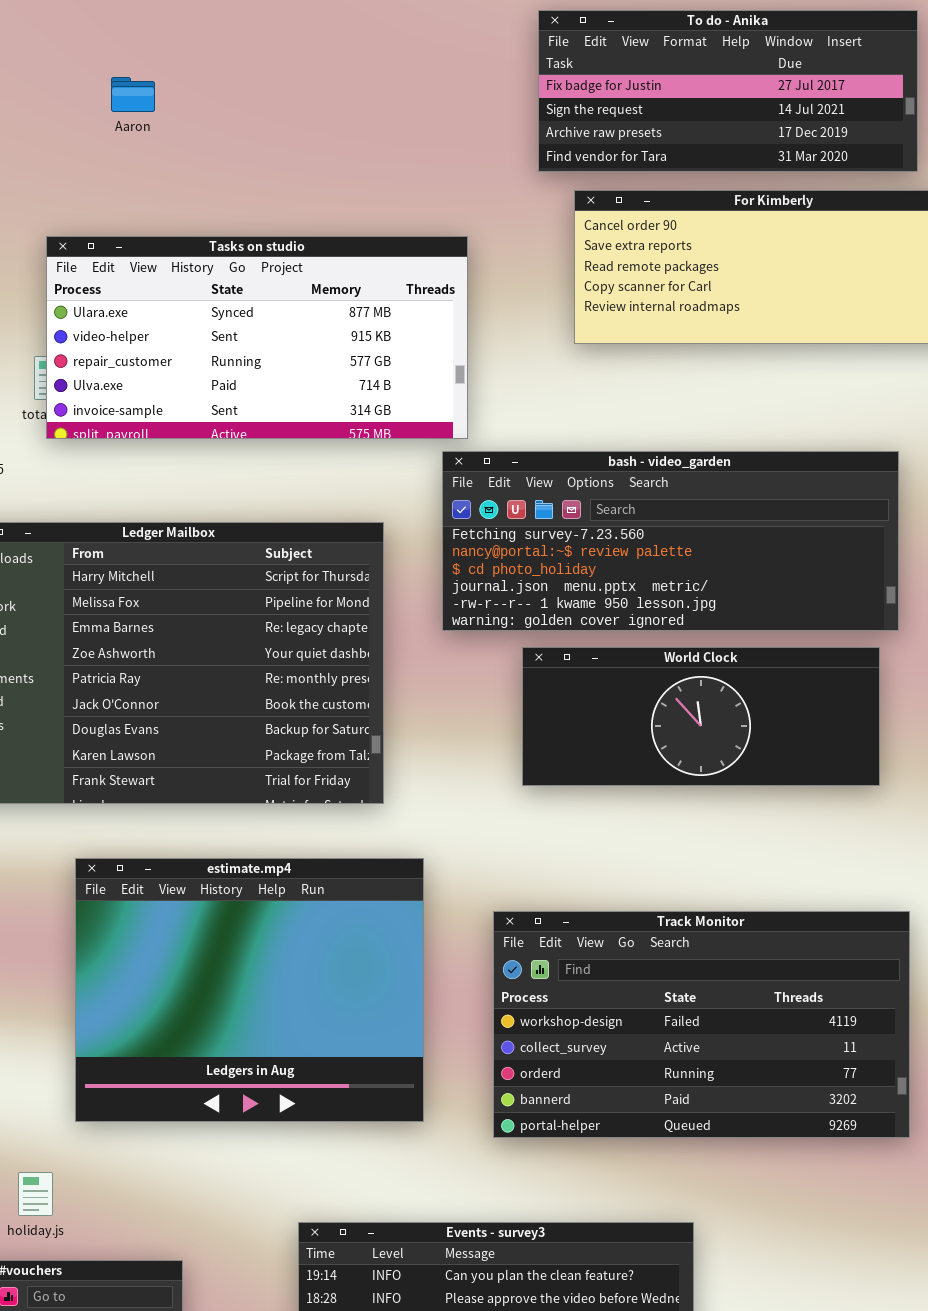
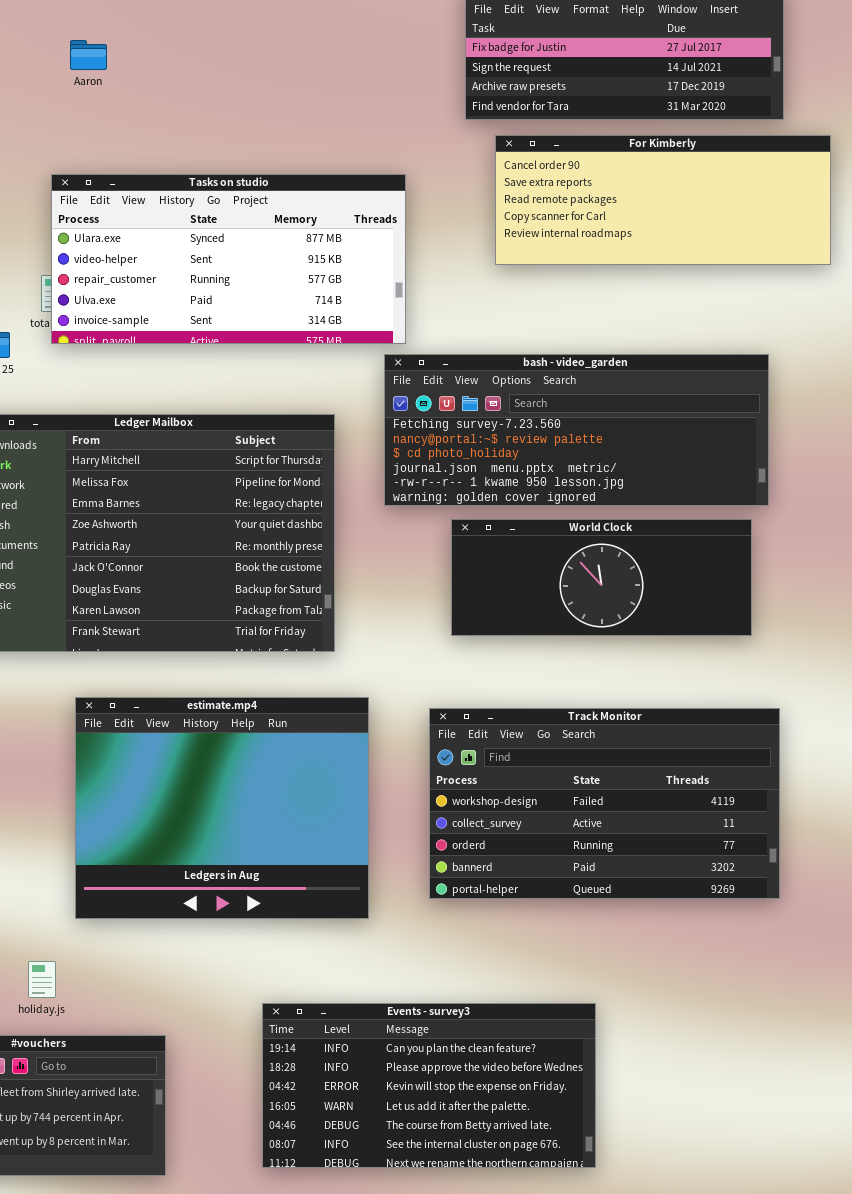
Aaron: [111,77,155,112] -> [70,40,107,70], moved
Track Monitor: [493,911,910,1138] -> [429,708,780,899], moved

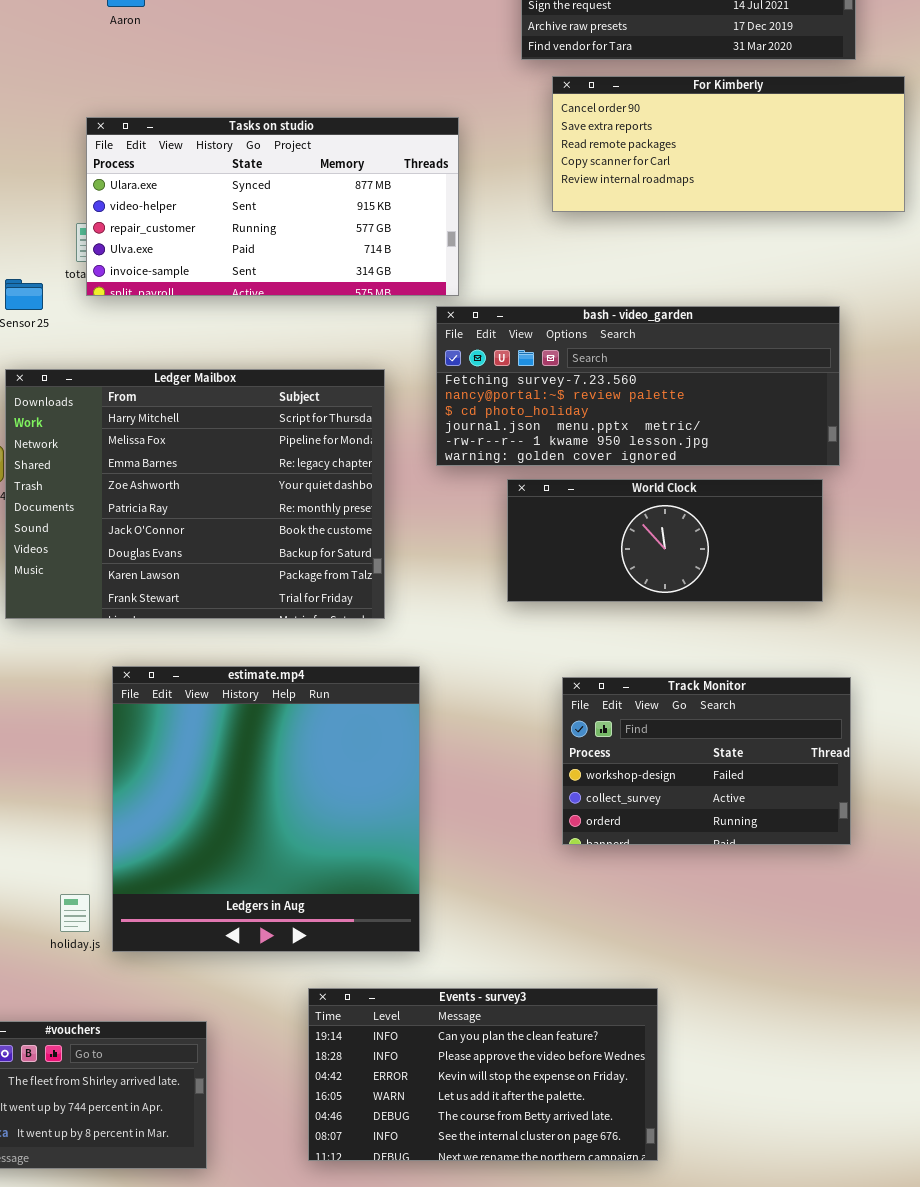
estimate.mp4: [75,697,369,919] -> [112,666,420,952], resized
Track Monitor: [429,708,780,899] -> [562,677,851,845], resized
holiday.js: [28,961,56,998] -> [60,894,90,932], moved

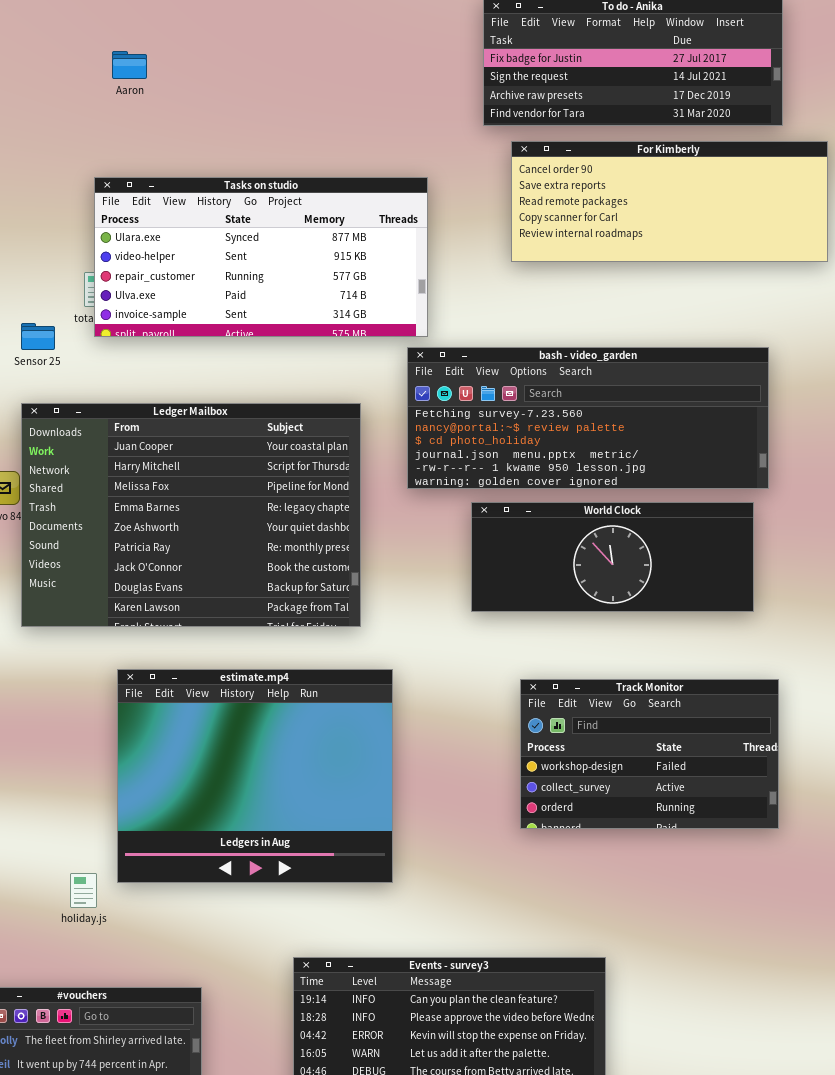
Ledger Mailbox: [5,369,385,619] -> [21,403,361,627], scrolled up 1 row
estimate.mp4: [112,666,420,952] -> [117,669,393,883], resized

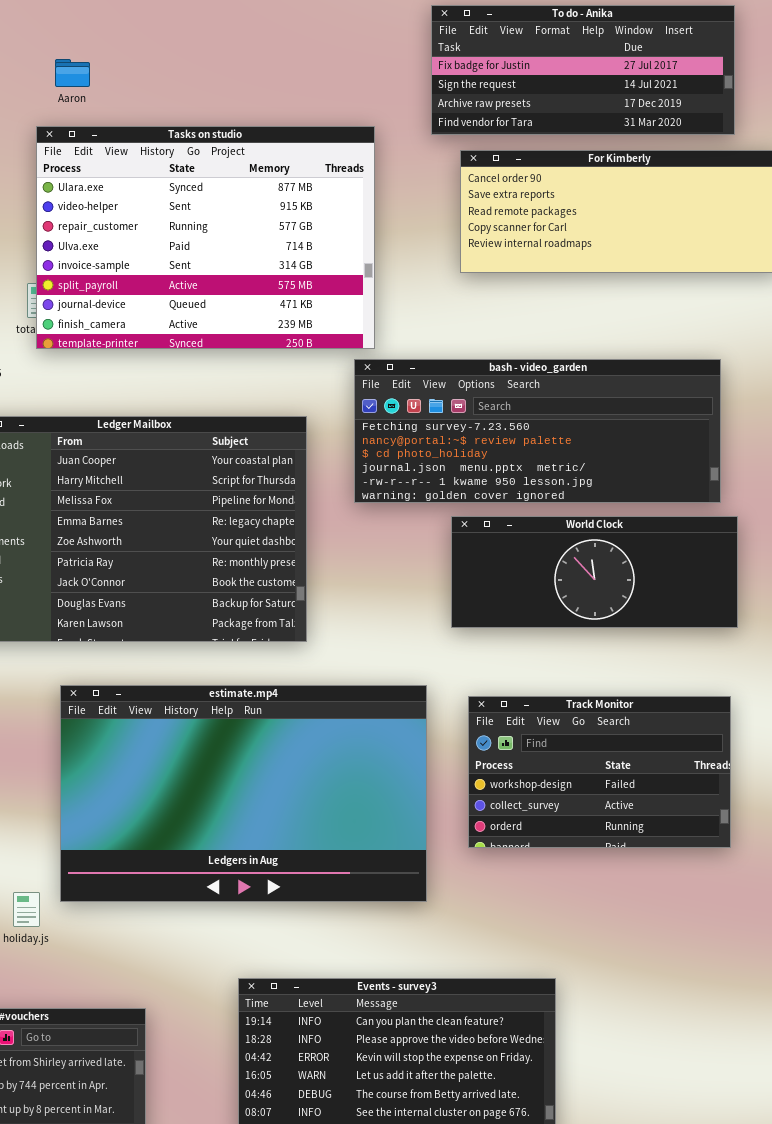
Tasks on studio: [94,177,428,337] -> [36,126,375,349], resized
World Clock: [471,502,754,612] -> [451,516,738,628], moved
estimate.mp4: [117,669,393,883] -> [60,685,427,902], resized

